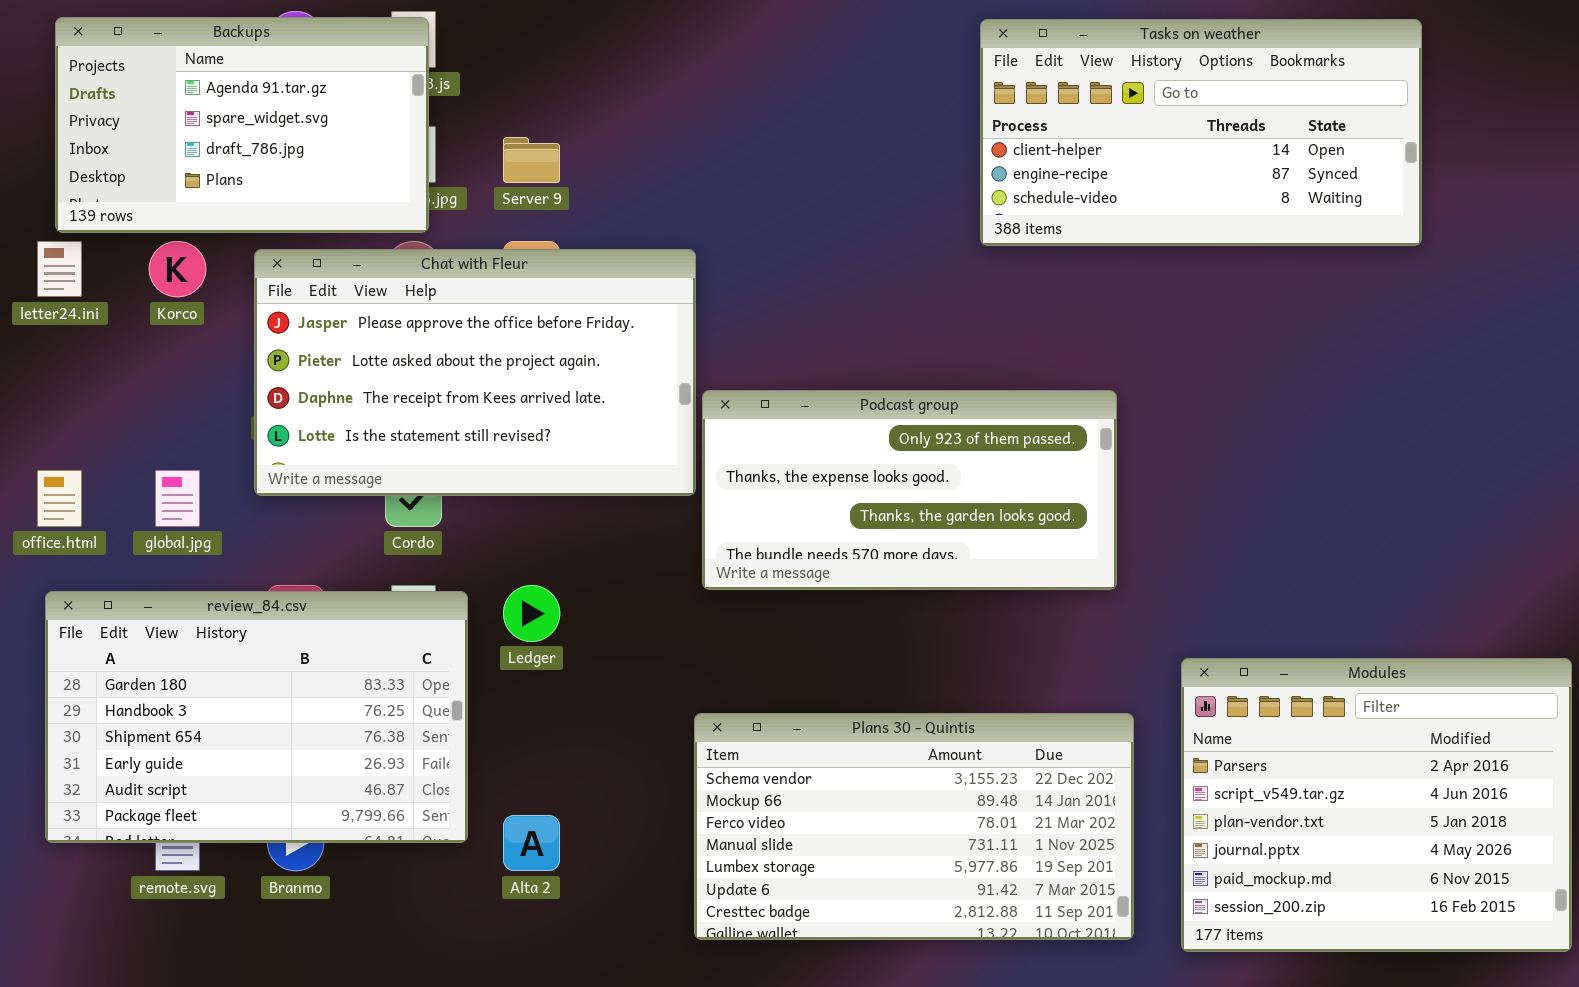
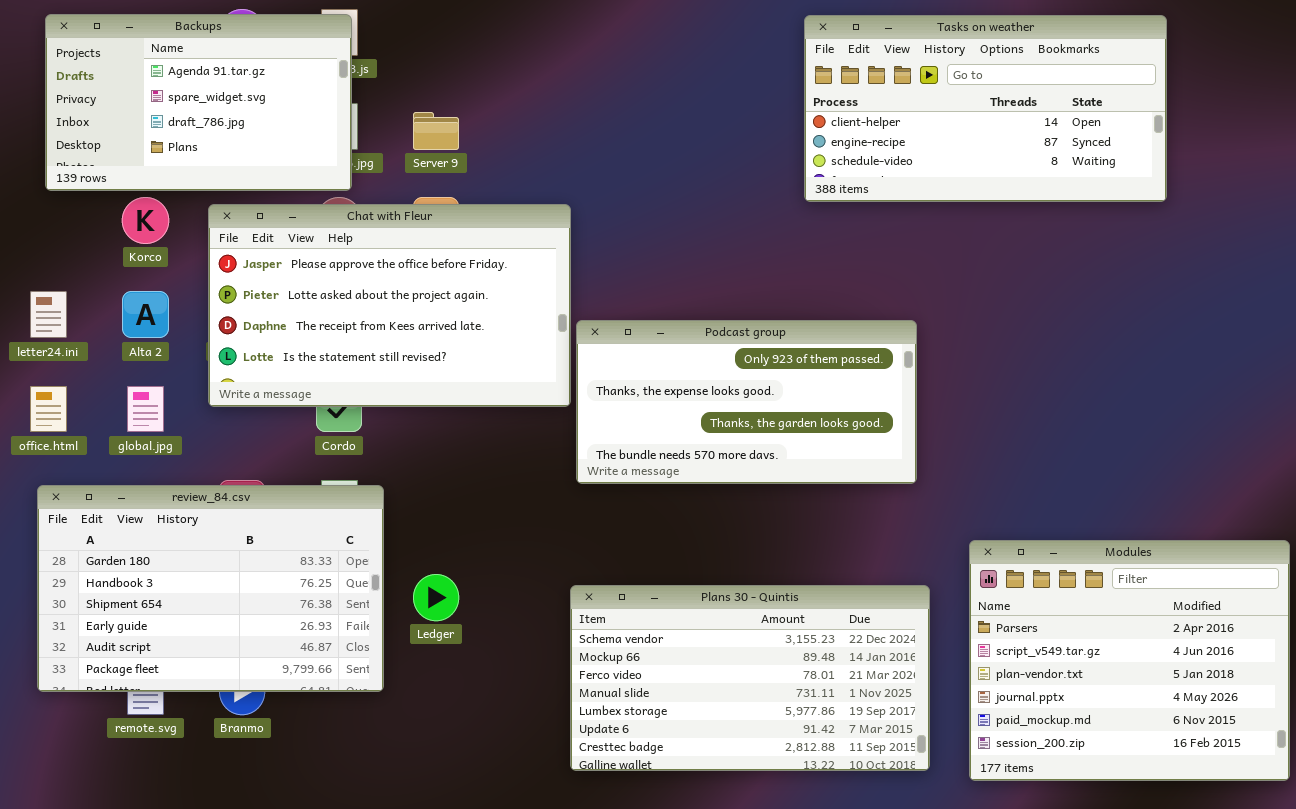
letter24.ini: [37,241,82,297] -> [30,291,67,338], moved
Ledger: [503,585,560,642] -> [413,574,459,621], moved
Alta 2: [503,815,560,871] -> [122,291,169,338], moved

